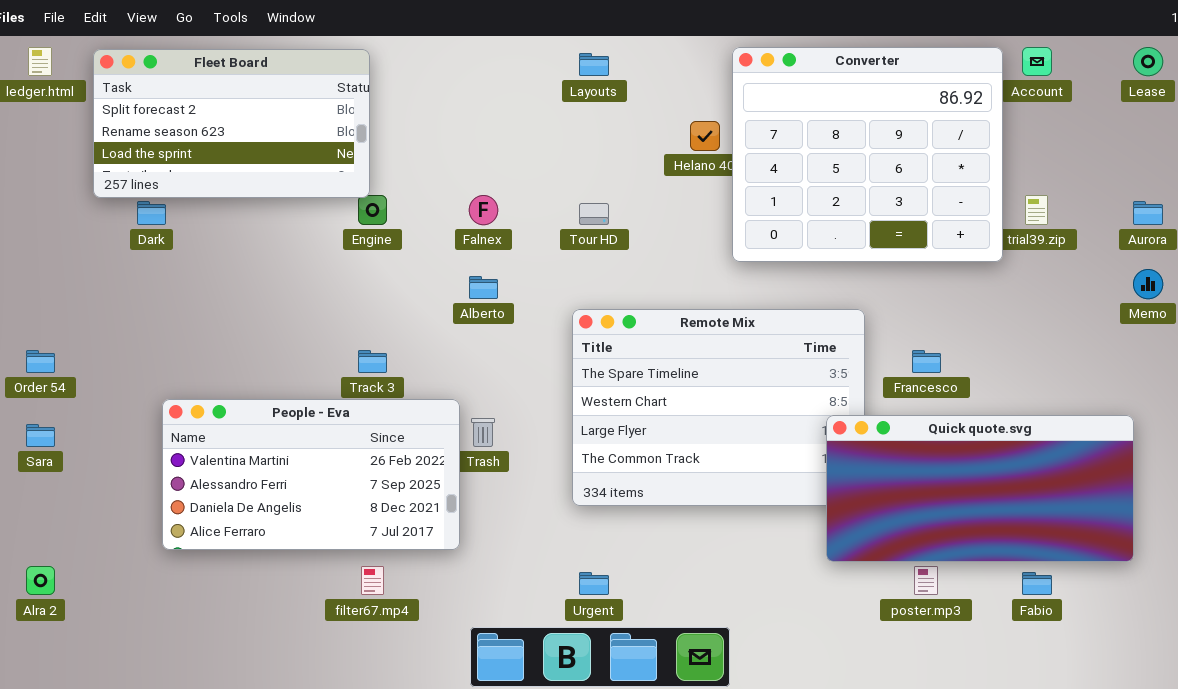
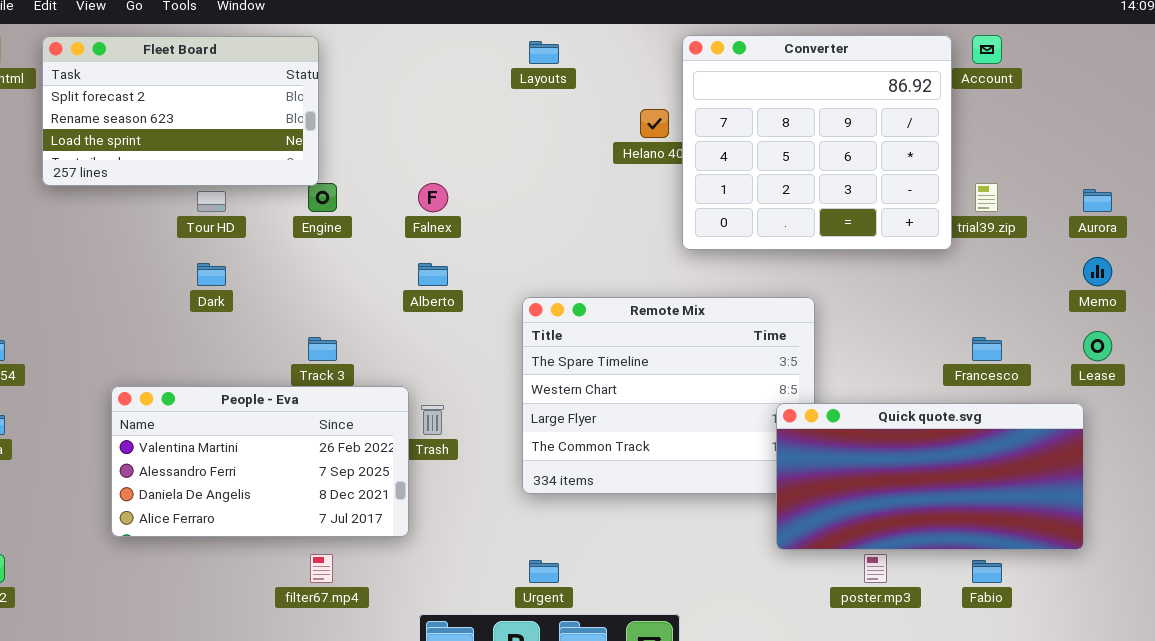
Lease: [1133,47,1163,76] -> [1083,331,1112,361], moved
Dark: [137,201,166,225] -> [197,263,226,286], moved
Tour HD: [579,203,609,225] -> [197,191,226,212], moved
Francesco: [912,350,941,373] -> [972,337,1002,361], moved

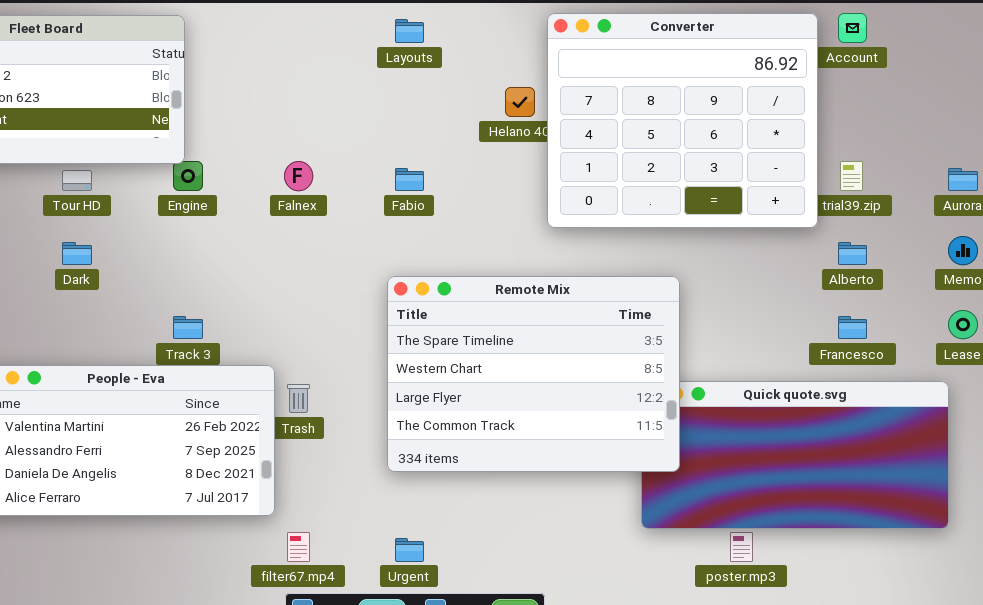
Alberto: [418,263,448,286] -> [838,242,867,265], moved
Remote Mix: [522,297,815,494] -> [387,276,680,472], raised
filter67.mp4: [310,554,333,583] -> [287,532,310,562], moved
Fabio: [972,560,1002,583] -> [395,168,424,191], moved

